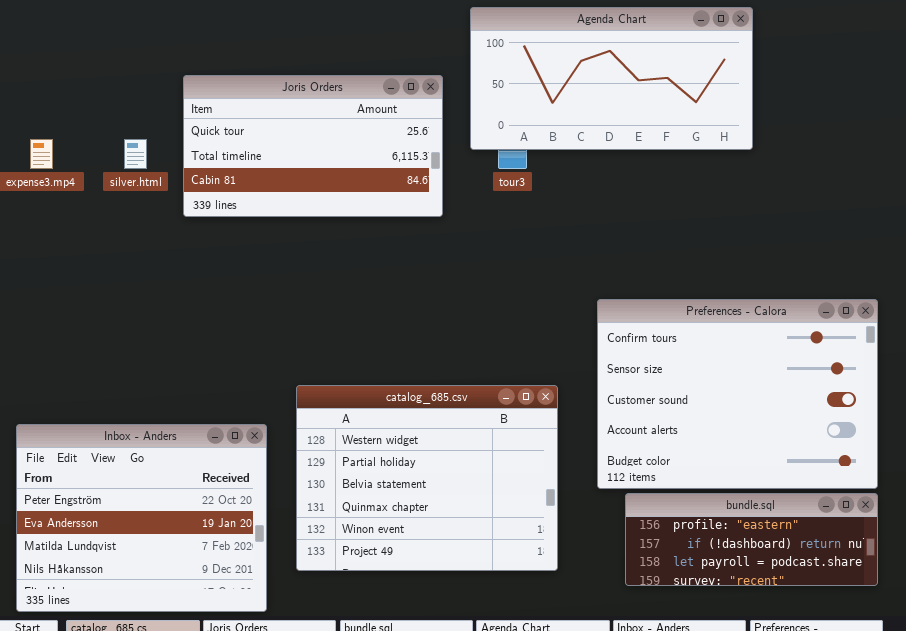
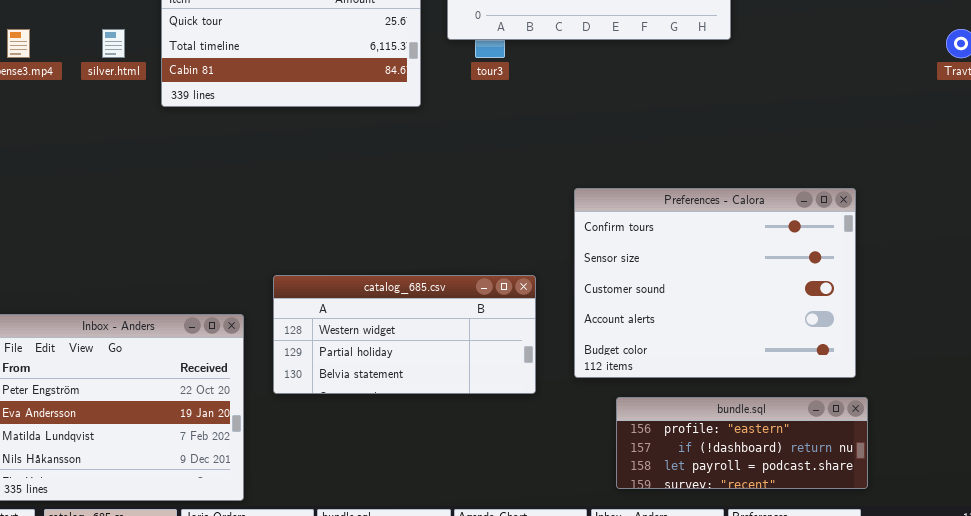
catalog_685.csv: [296,385,558,571] -> [273,275,536,394], resized
bundle.sql: [625,493,878,586] -> [616,397,868,489], moved

